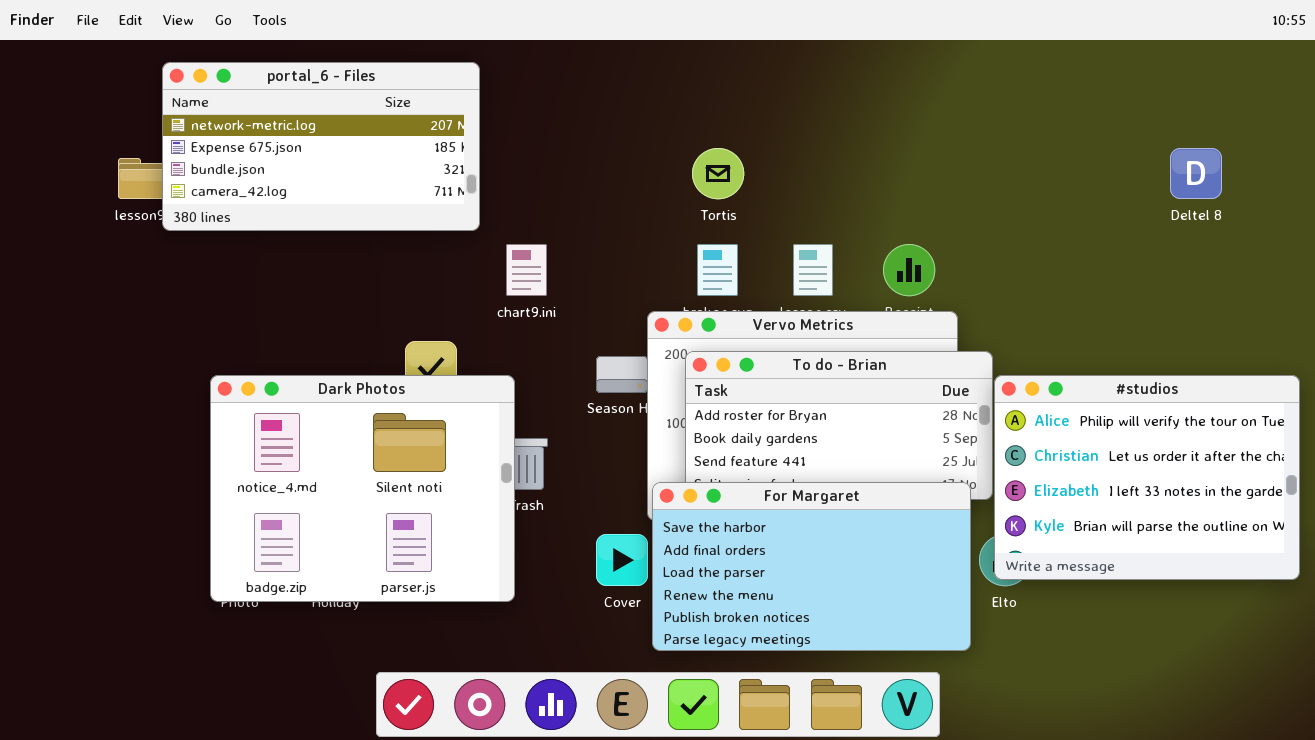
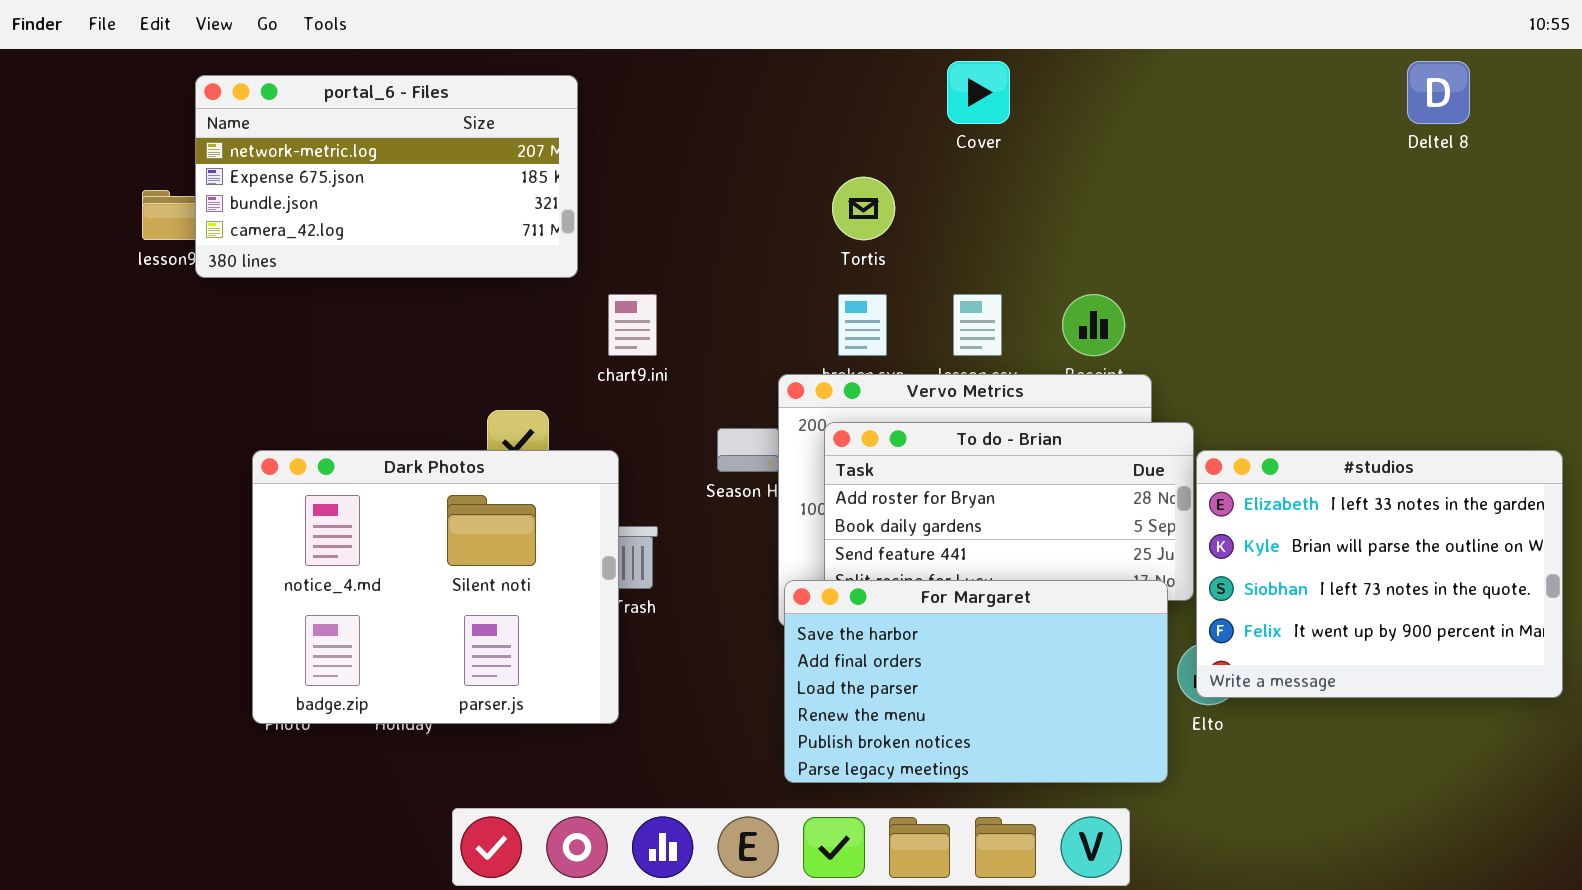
Deltel 8: [1170,148,1222,199] -> [1407,61,1470,124], moved
#studios: [994,375,1300,580] -> [1196,450,1563,698], scrolled down 2 rows
Cover: [596,534,648,586] -> [947,61,1010,124], moved

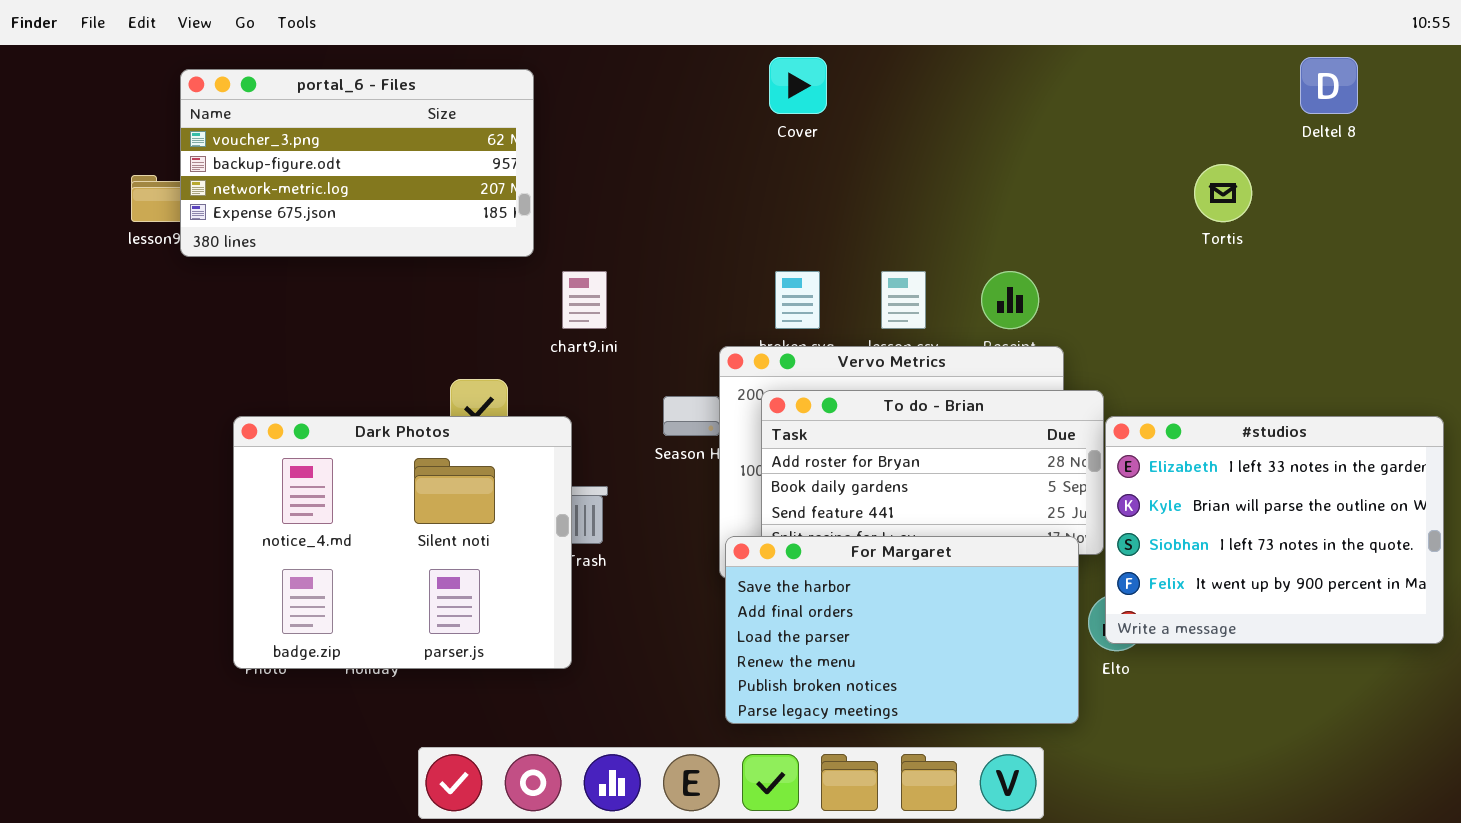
Cover: [947,61,1010,124] -> [769,57,827,114], moved
portal_6 - Files: [195,75,578,278] -> [180,69,534,257], scrolled up 2 rows
Tortis: [832,177,895,240] -> [1194,164,1252,222], moved

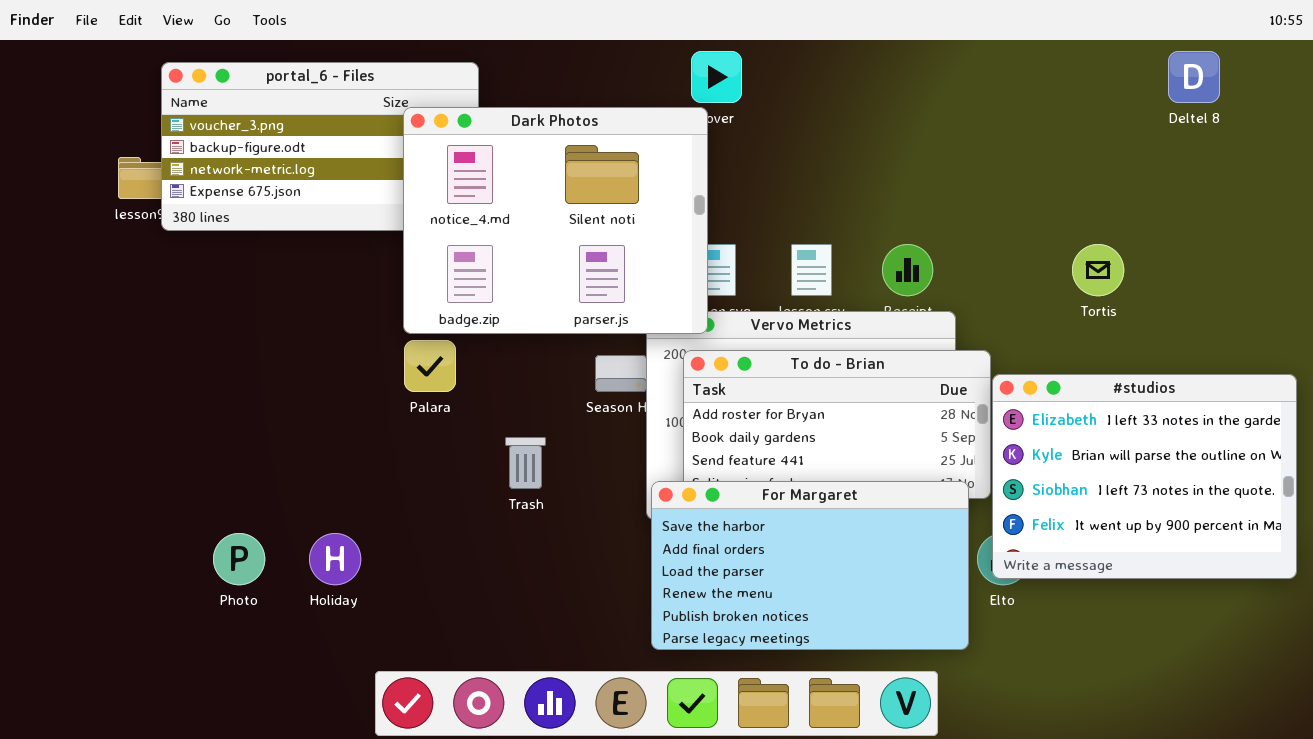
Tortis: [1194,164,1252,222] -> [1072,244,1124,296], moved
Dark Photos: [233,416,572,669] -> [403,107,708,334], moved

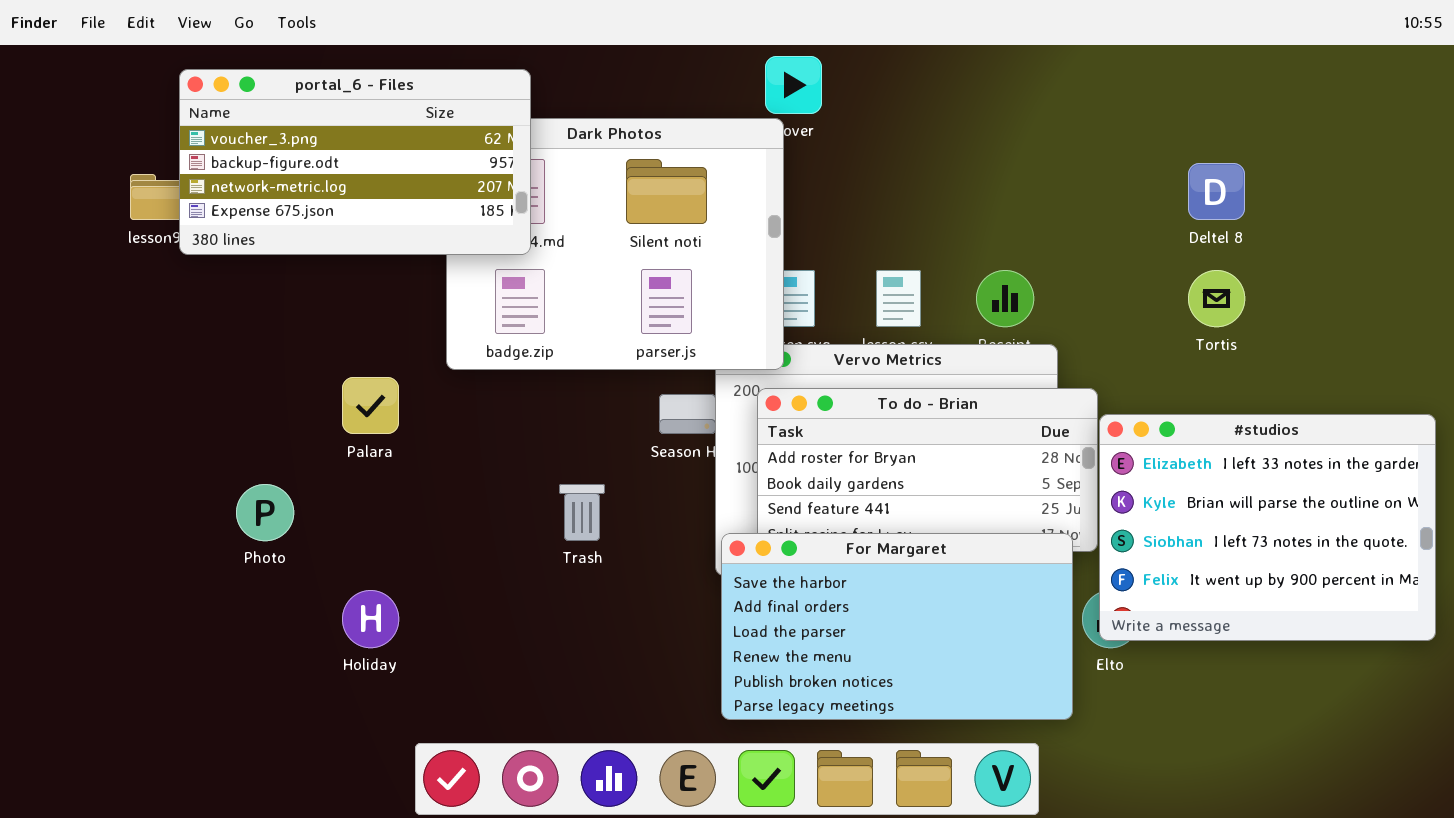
Deltel 8: [1168,51,1220,103] -> [1188,163,1245,220], moved
portal_6 - Files: [161,62,479,231] -> [179,69,531,255], raised
Palara: [404,340,456,392] -> [342,377,399,434], moved
Photo: [213,533,265,585] -> [236,484,294,541], moved

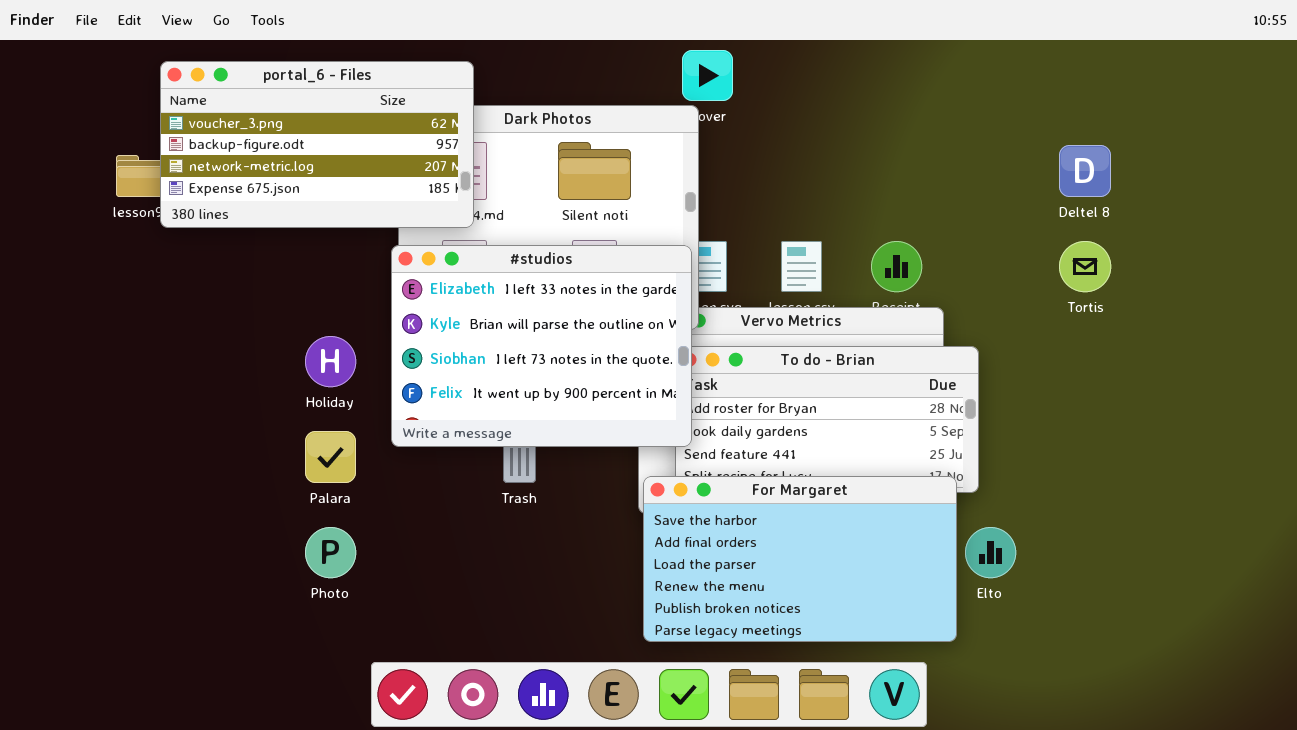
Palara: [342,377,399,434] -> [305,431,356,483], moved
#studios: [1099,414,1436,641] -> [391,245,692,447], moved
Photo: [236,484,294,541] -> [305,527,356,578], moved
Holiday: [342,590,399,648] -> [305,336,356,387], moved

